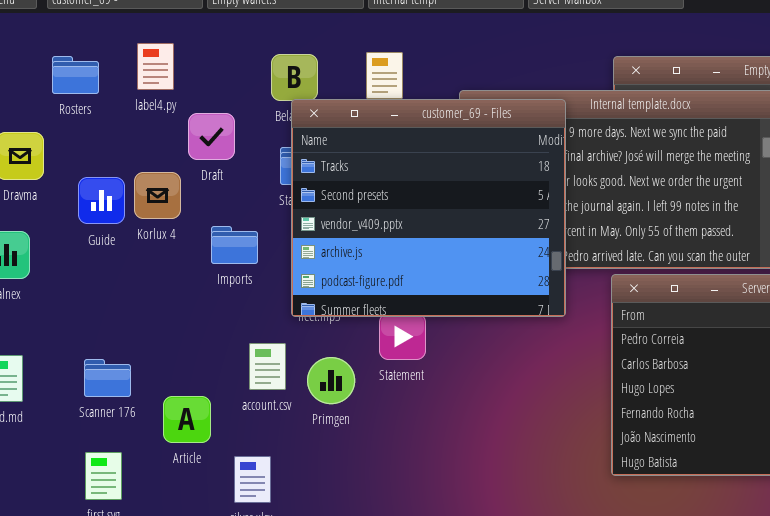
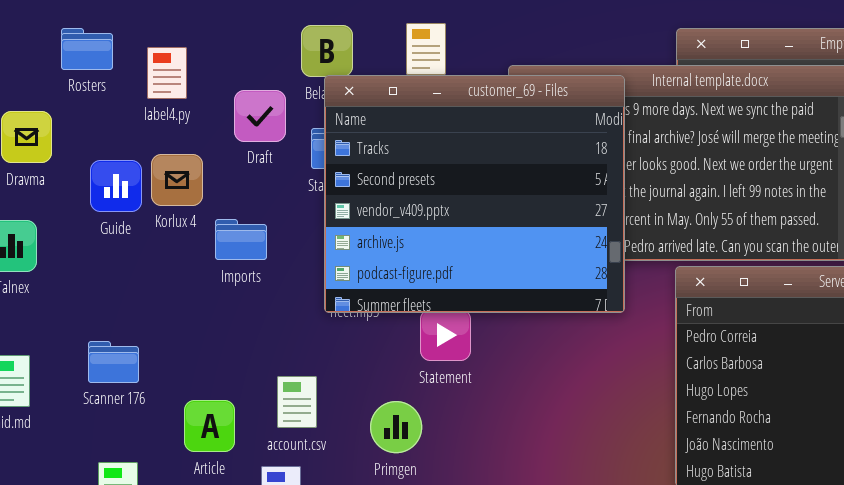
label4.py: [137,43,174,90] -> [147,47,187,99], moved
Draft: [188,113,235,160] -> [234,90,286,142], moved
Imports: [211,226,258,264] -> [215,219,267,260], moved
account.csv: [249,343,286,390] -> [277,376,317,428], moved
Primgen: [307,357,355,404] -> [370,401,422,453], moved
Scanner 176: [84,359,131,397] -> [88,341,139,383], moved

